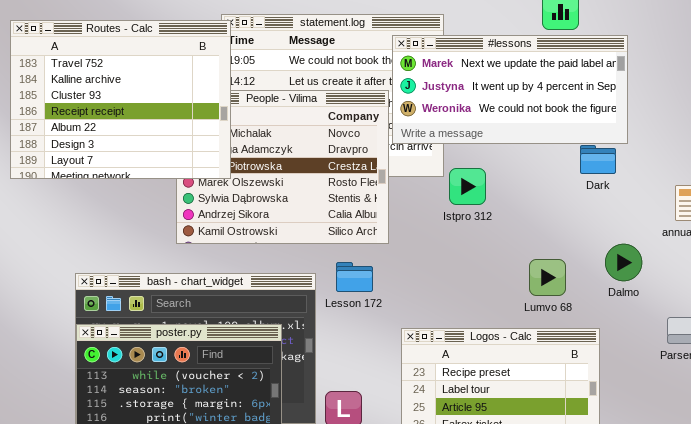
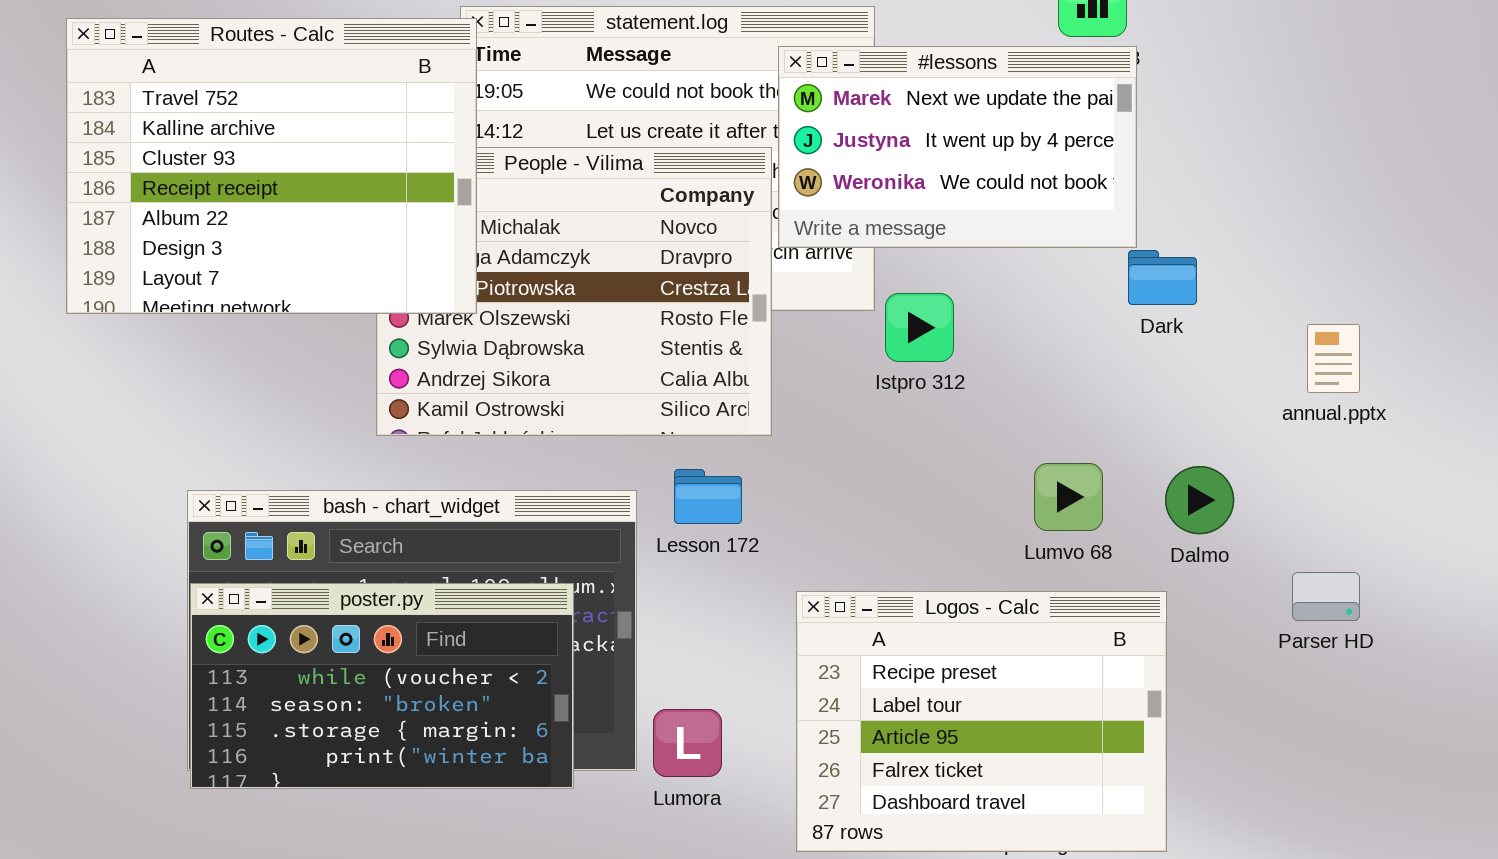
#lessons: [392,35,628,144] -> [778,46,1137,248], resized
Dalmo: [605,244,642,281] -> [1165,466,1234,534], moved

